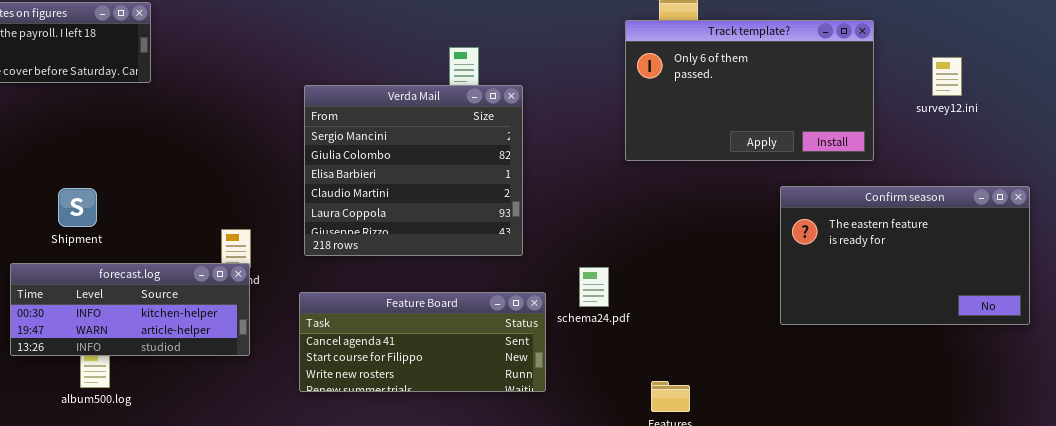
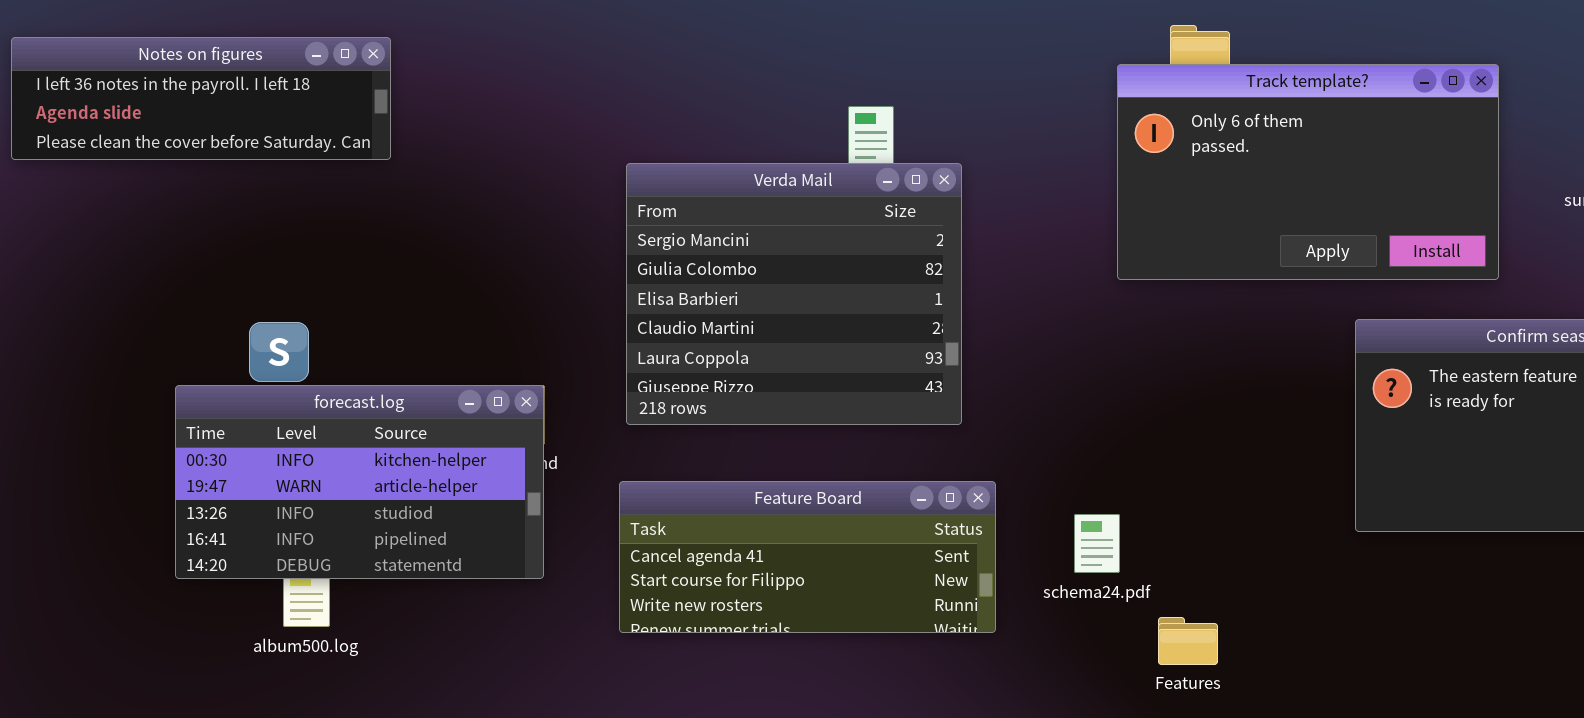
forecast.log: [10,263,250,356] -> [175,385,544,579], resized
schema24.pdf: [579,267,609,307] -> [1074,514,1120,573], moved

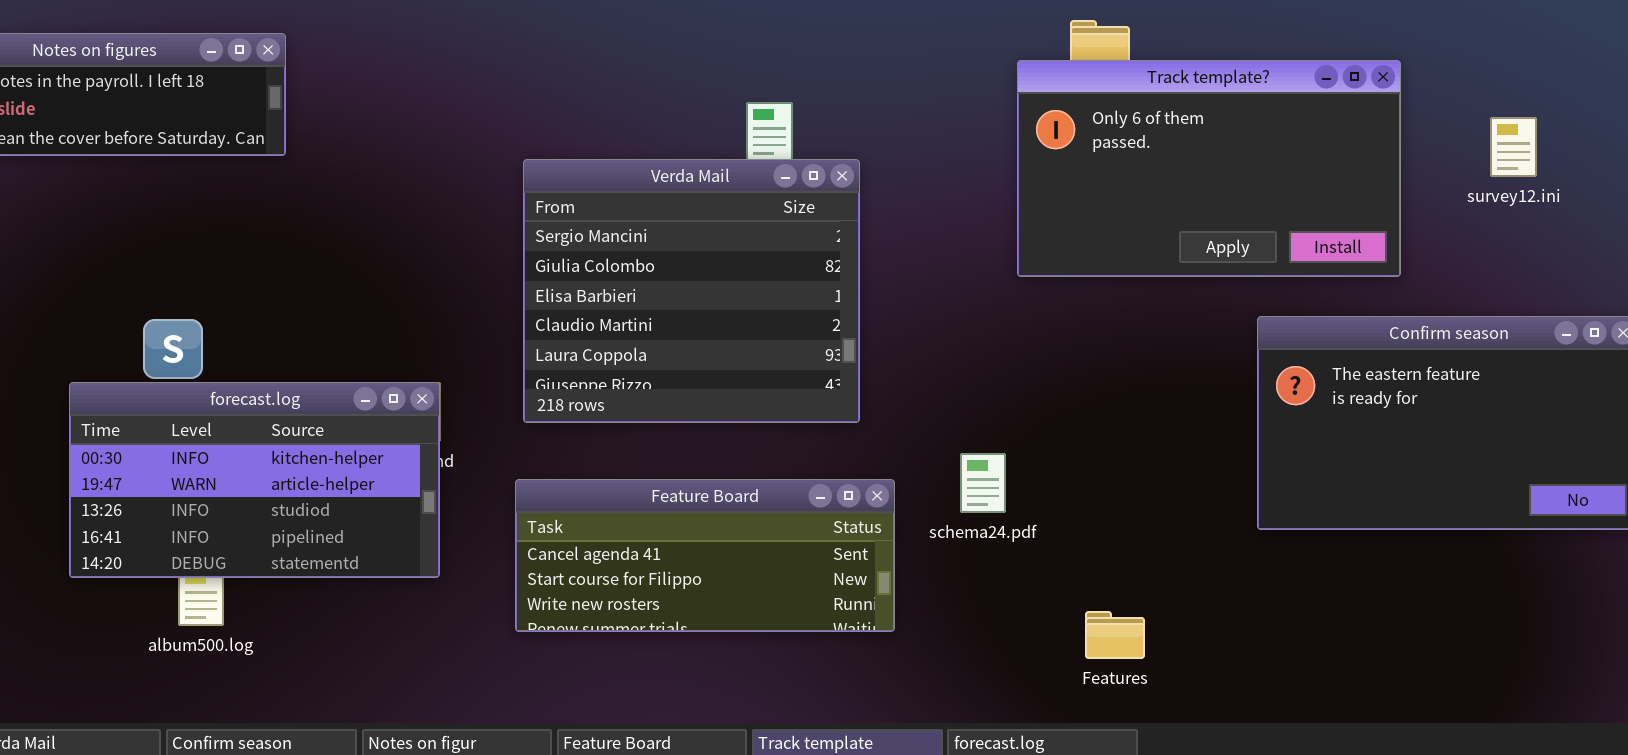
schema24.pdf: [1074,514,1120,573] -> [960,453,1006,513], moved
Features: [1158,617,1218,665] -> [1085,611,1145,659], moved

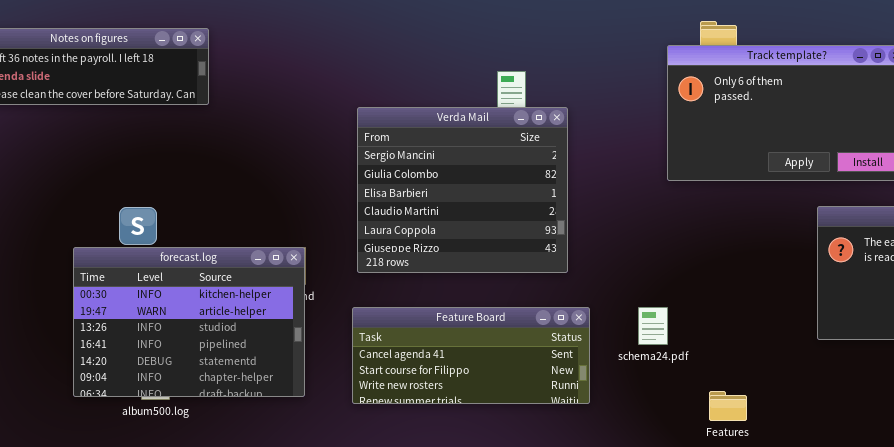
forecast.log: [69,382,440,578] -> [73,247,305,397], resized
schema24.pdf: [960,453,1006,513] -> [638,307,668,345], moved

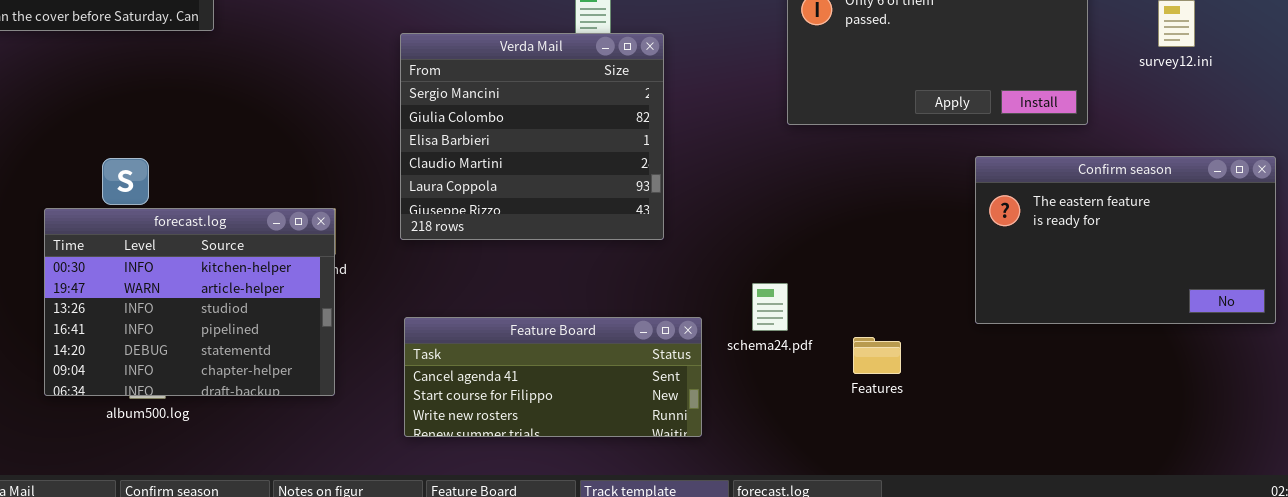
Feature Board: [352,307,590,404] -> [404,317,702,437], moved
Features: [709,391,747,421] -> [853,337,901,374], moved

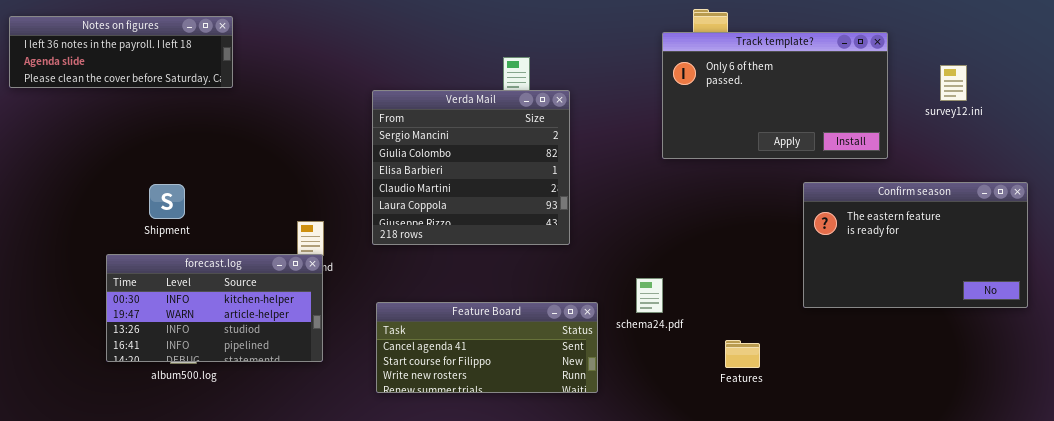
forecast.log: [44,208,335,396] -> [106,254,323,362], resized
Features: [853,337,901,374] -> [725,340,760,368], moved

